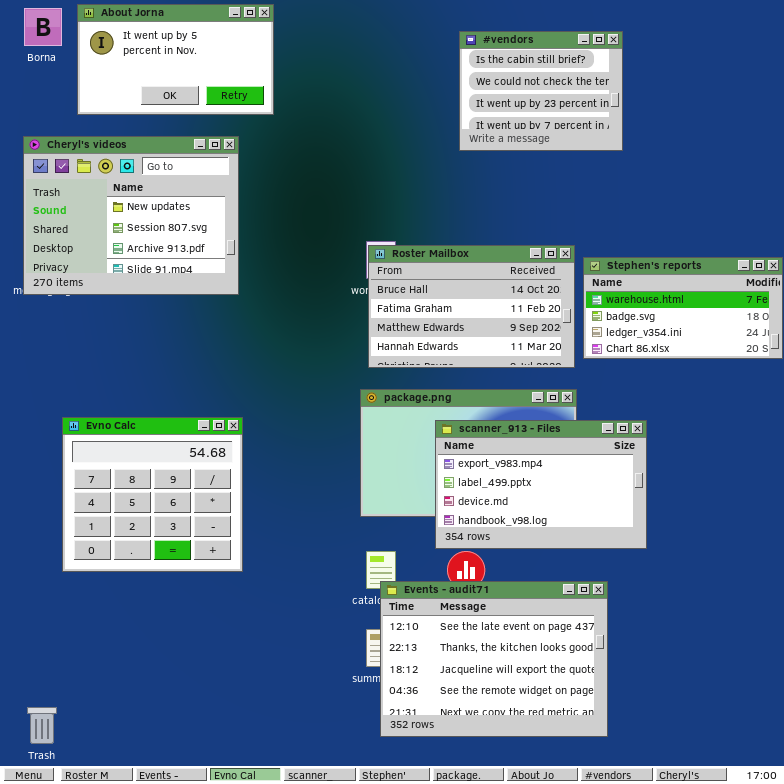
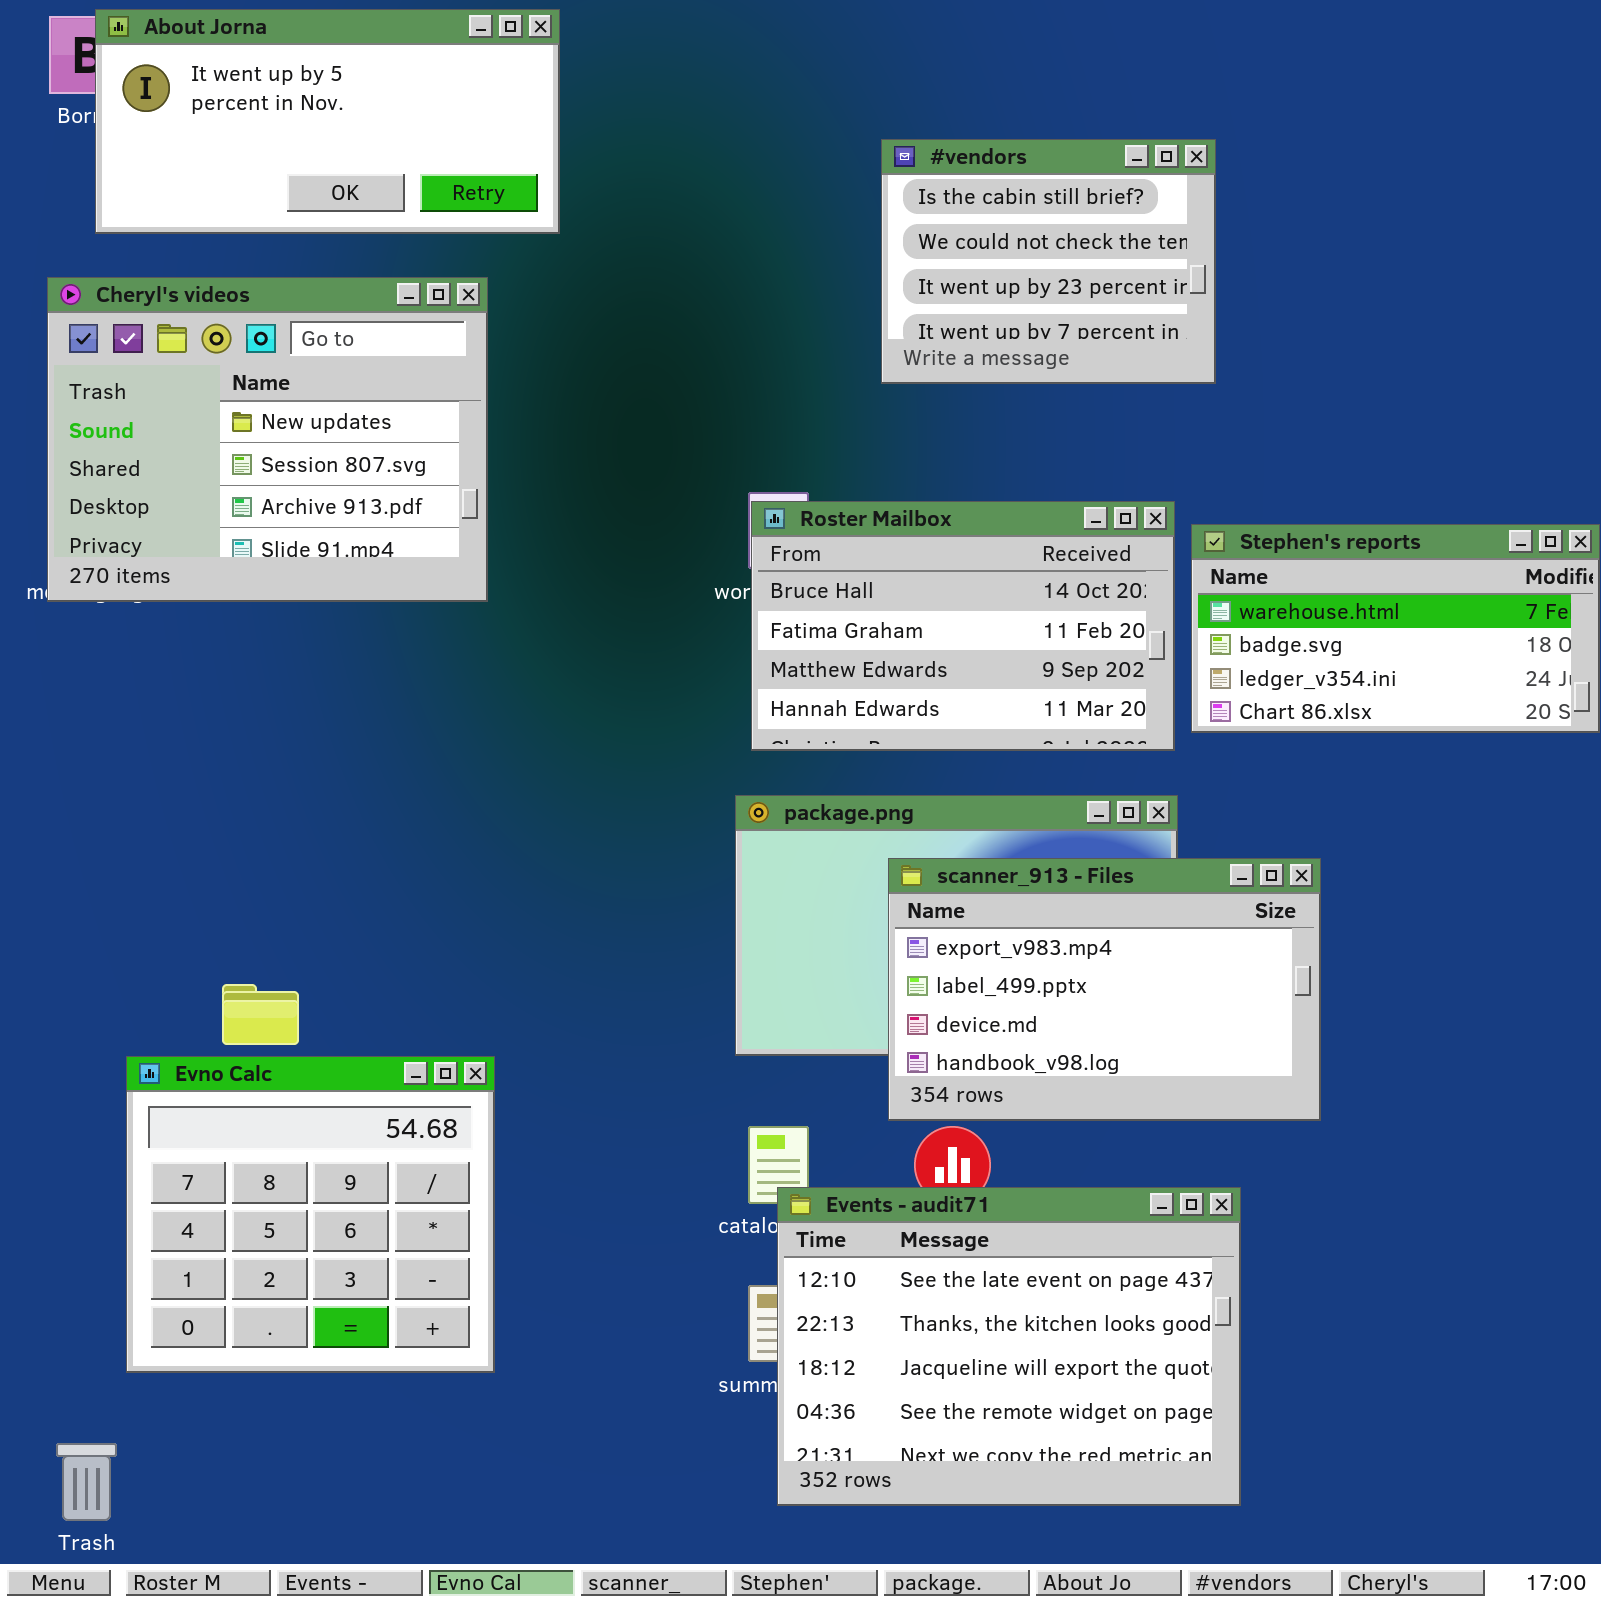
About Jorna: [77,4,274,115] -> [95,9,560,234], resized
#vendors: [459,31,623,151] -> [881,139,1216,384], moved
Evno Calc: [62,417,243,572] -> [126,1056,495,1373], moved

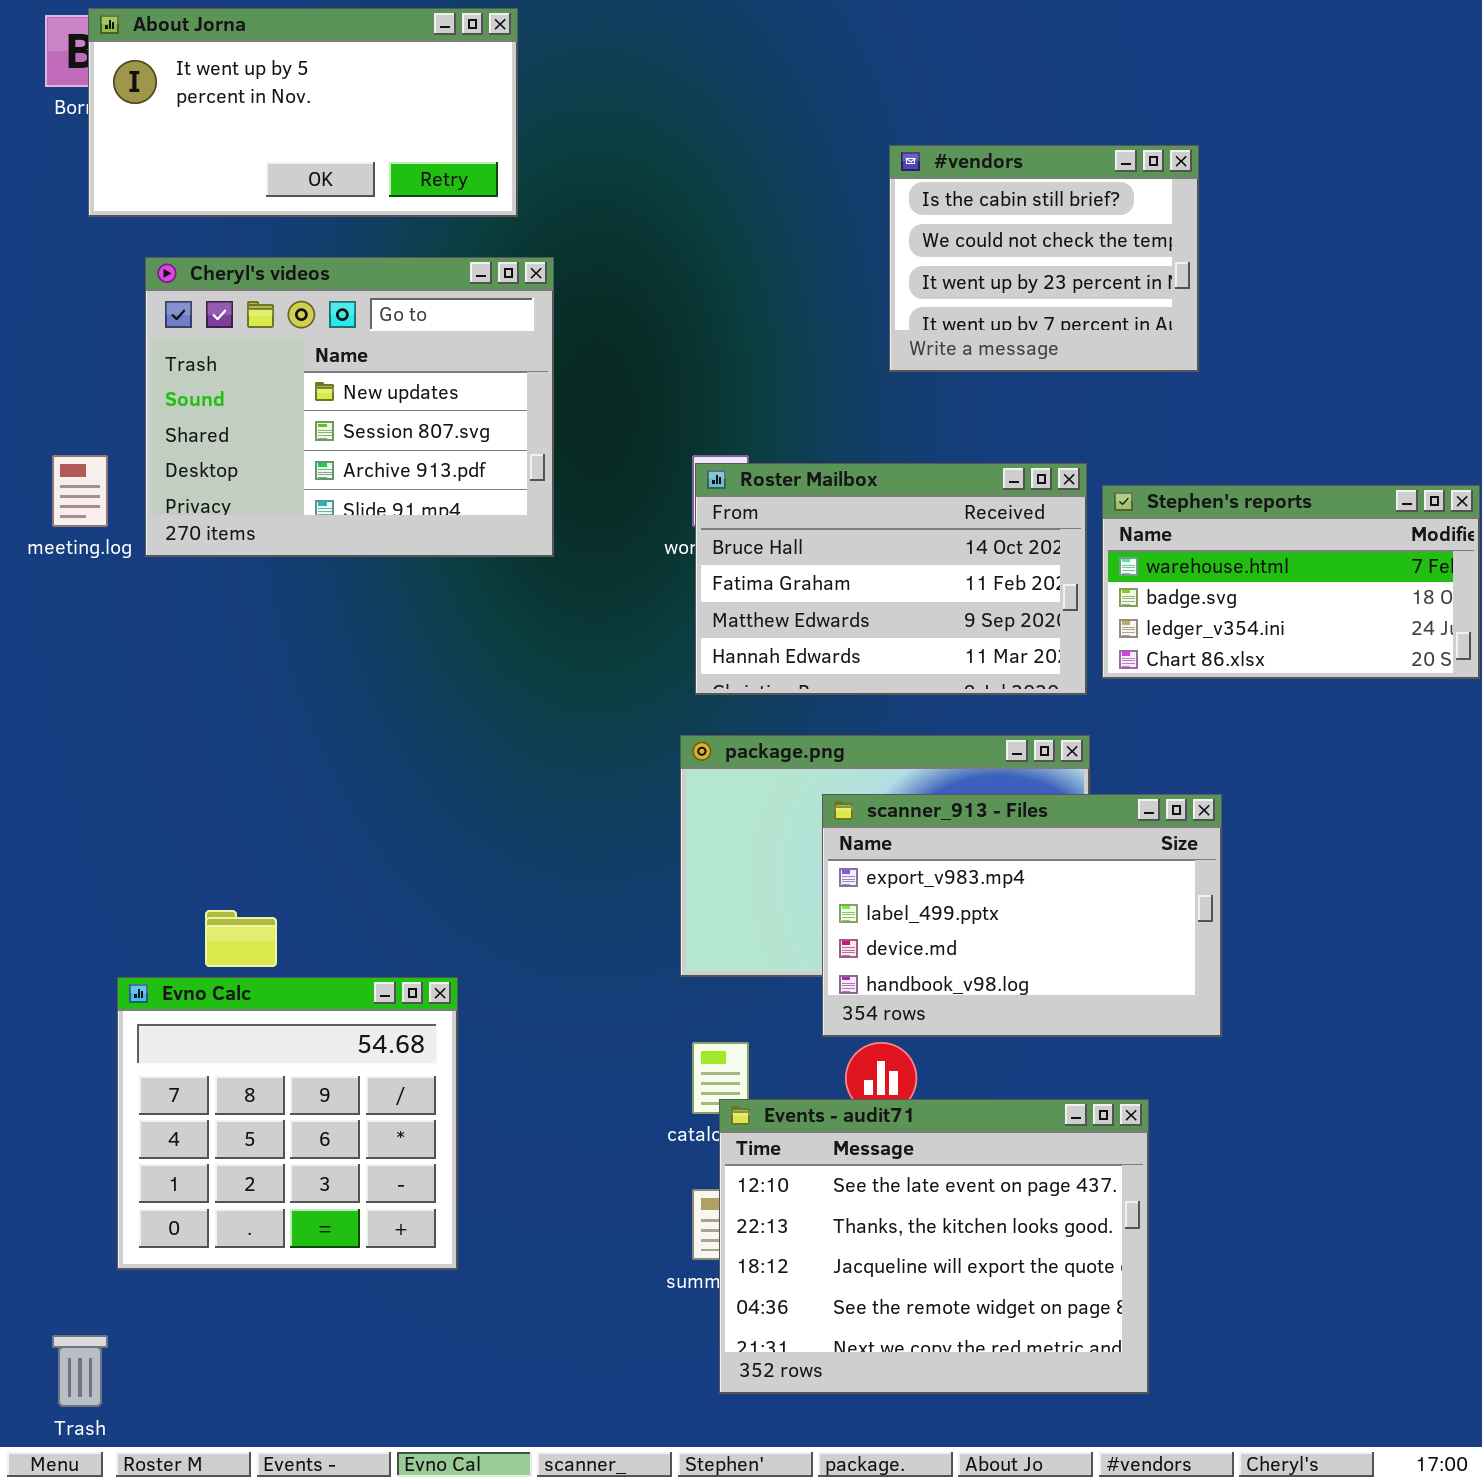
#vendors: [881,139,1216,384] -> [889,145,1199,372], moved
Cheryl's videos: [47,277,488,602] -> [145,257,554,557], moved

